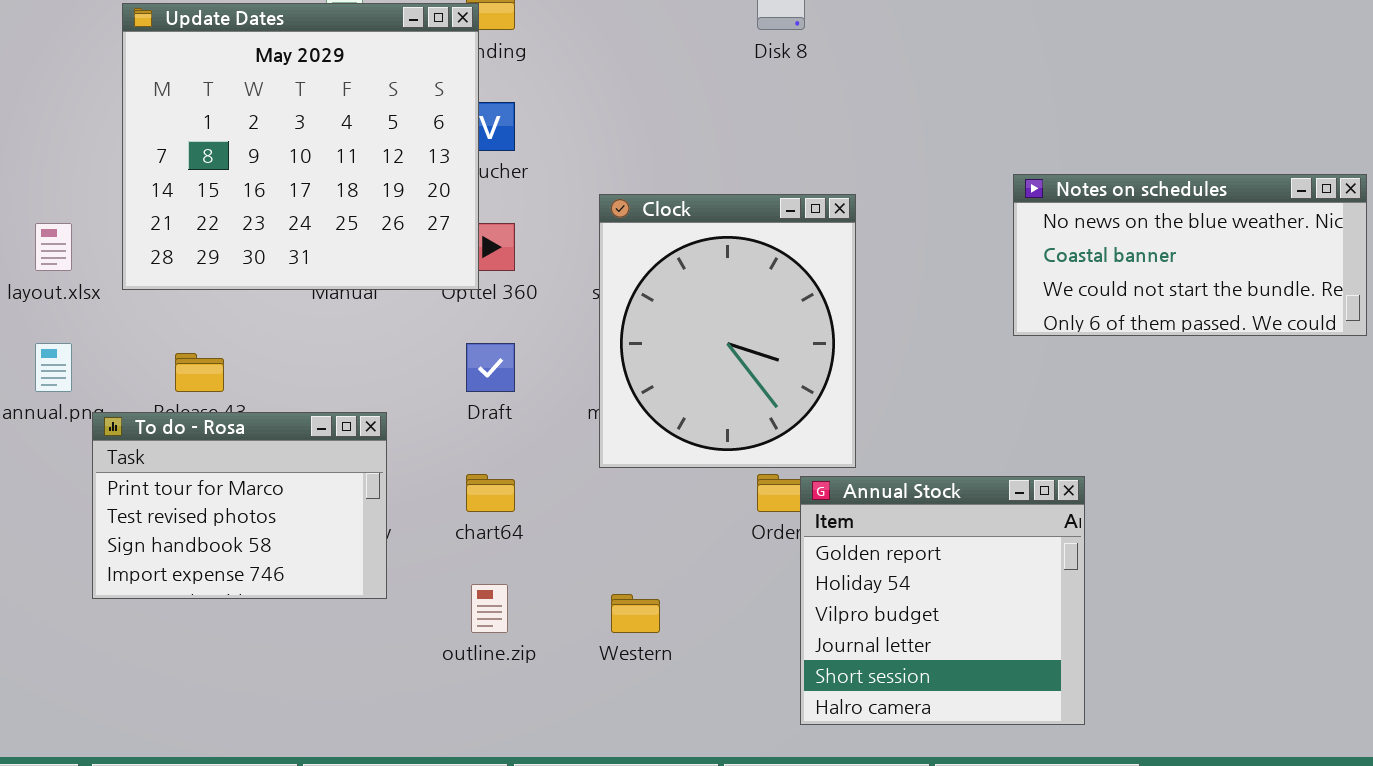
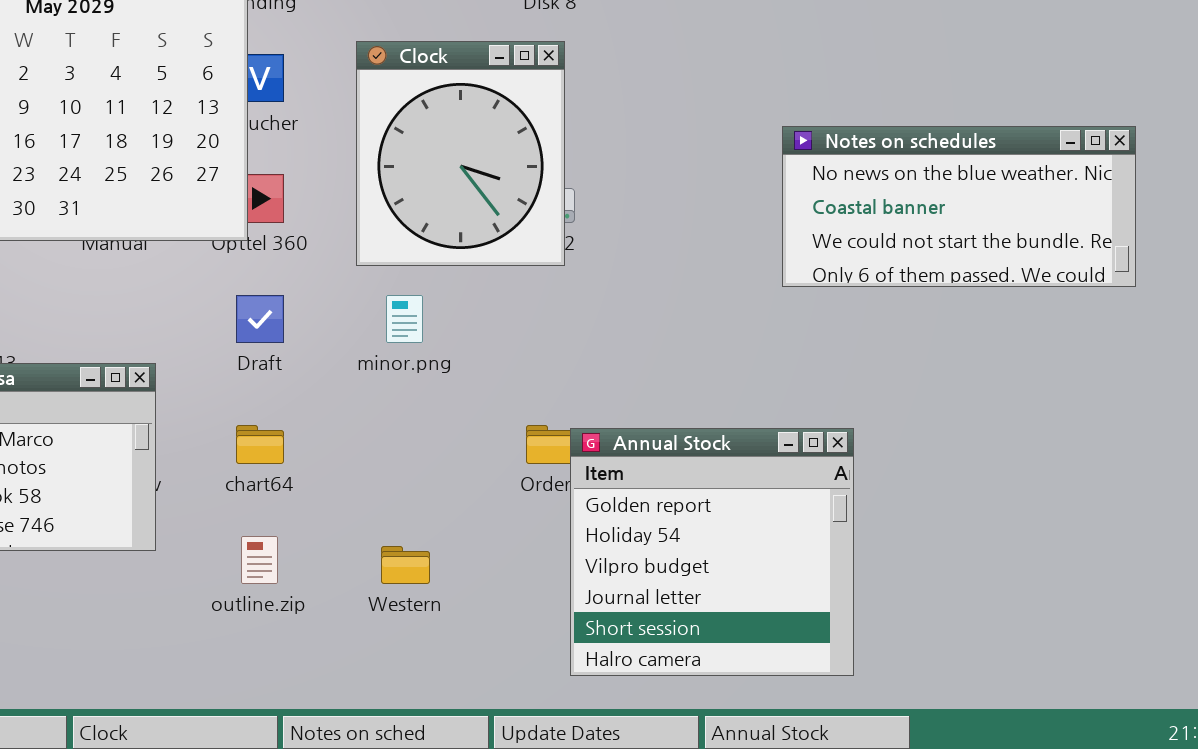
Clock: [599,194,856,468] -> [356,41,565,266], moved, resized

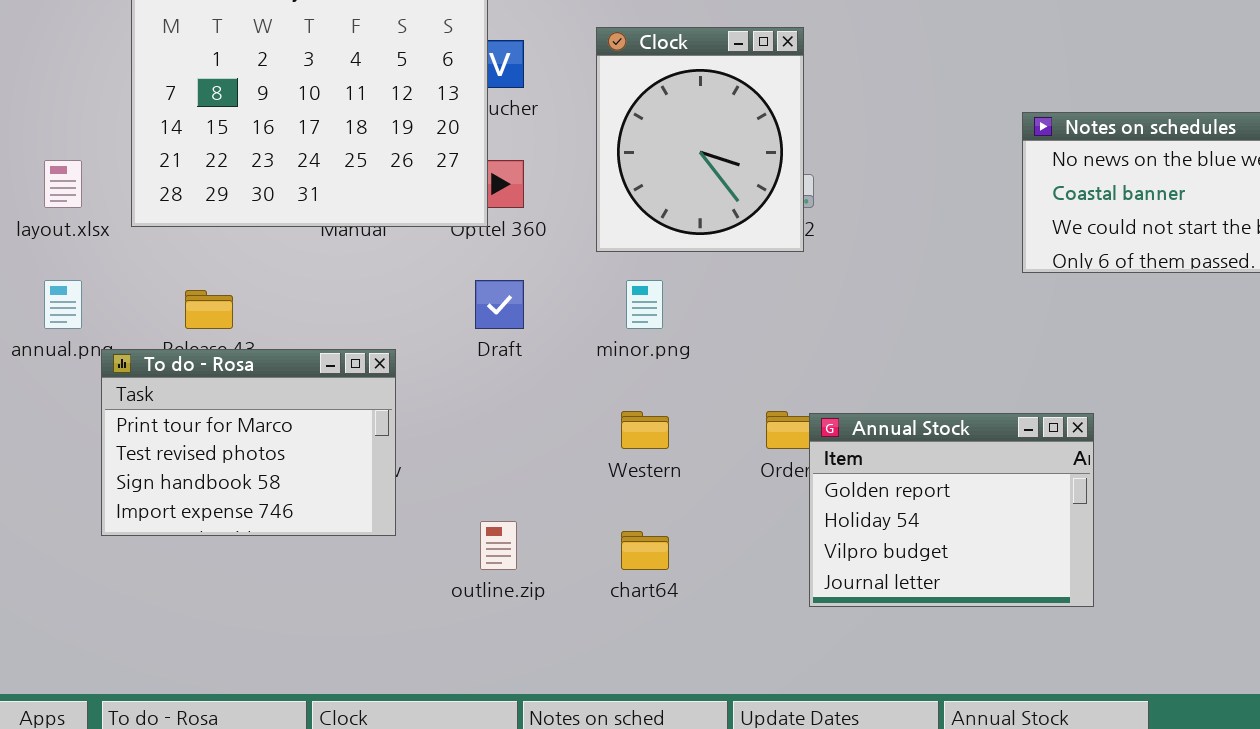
chart64: [236,425,284,464] -> [621,531,669,570], moved
Annual Stock: [570,428,854,676] -> [809,413,1094,607], resized
Western: [381,546,430,584] -> [621,411,669,449], moved

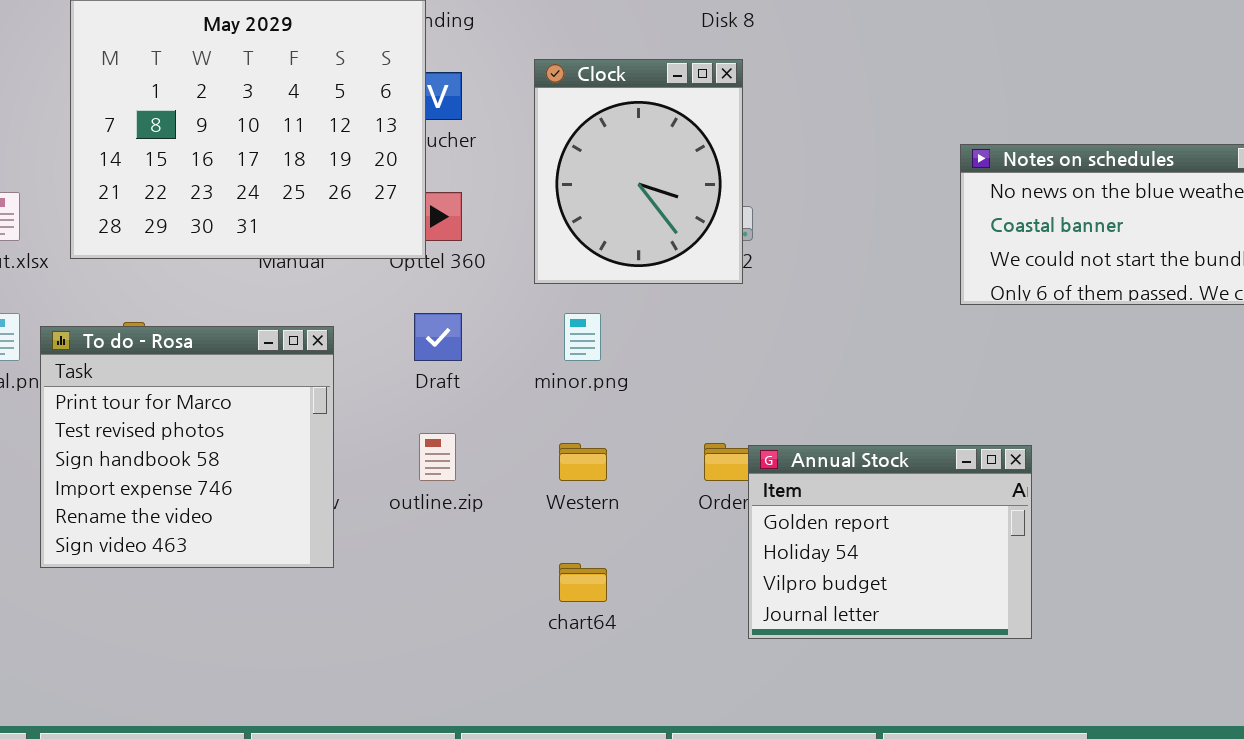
To do - Rosa: [101,349,396,536] -> [40,326,334,568], resized
outline.zip: [480,521,517,570] -> [419,433,456,481], moved

